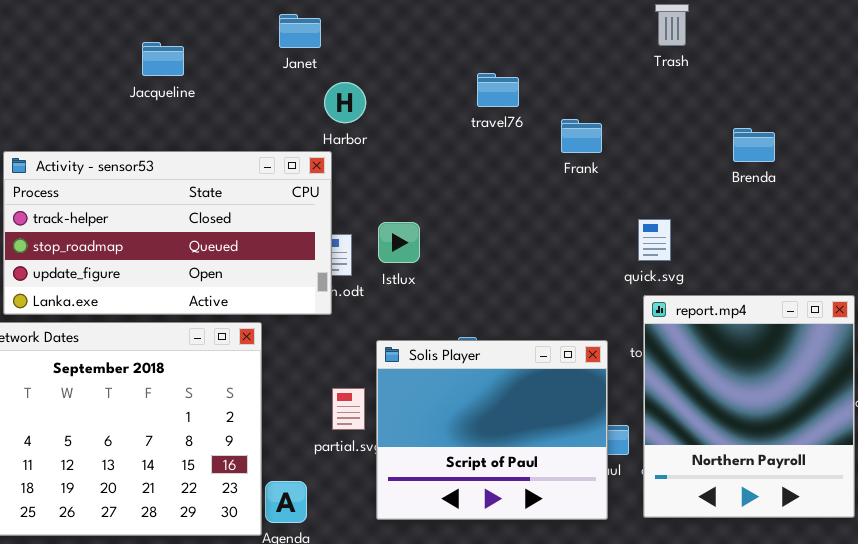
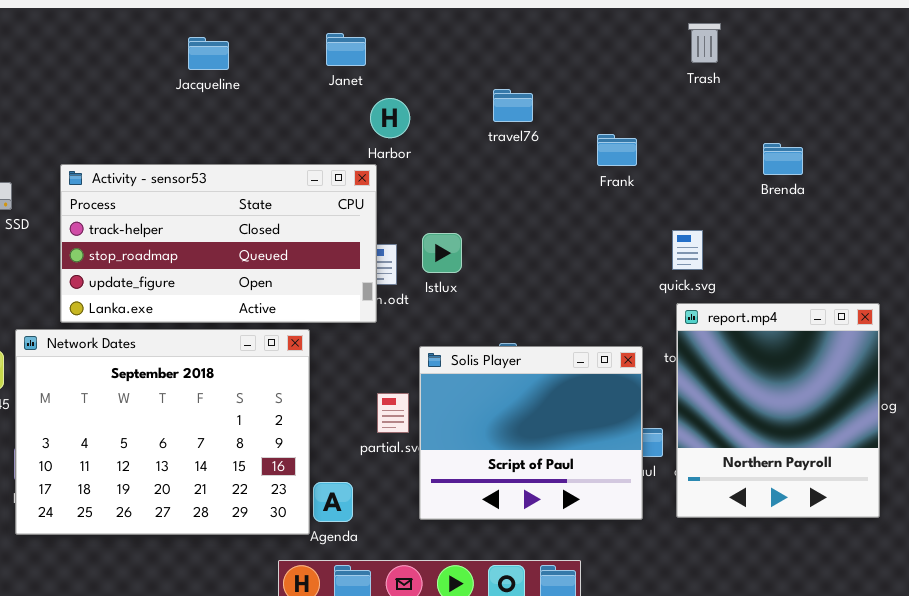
Jacqueline: [142,42,184,76] -> [188,37,229,70], moved
travel76: [477,73,519,107] -> [493,89,533,122], moved

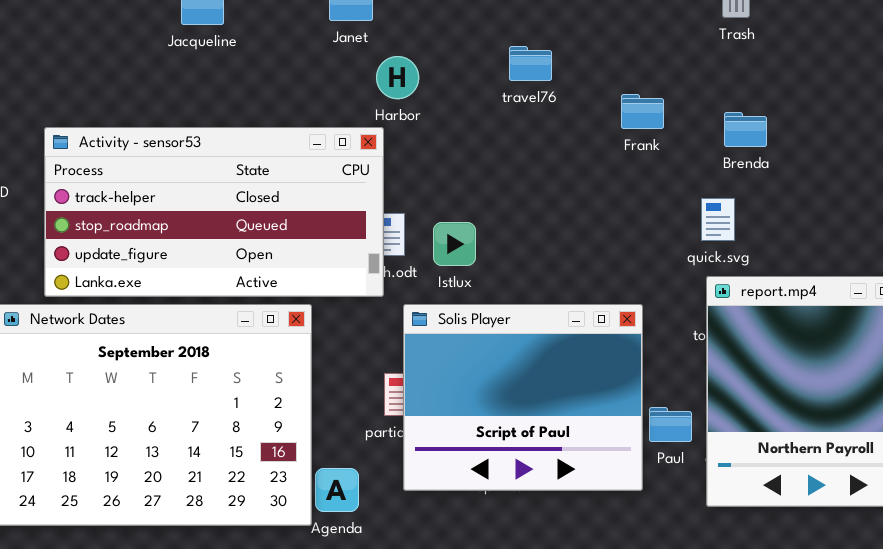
Brenda: [763,143,803,175] -> [724,112,767,147], moved
Istlux: [422,233,462,273] -> [433,222,476,266], moved
Solis Player: [419,346,643,520] -> [403,304,643,491], moved

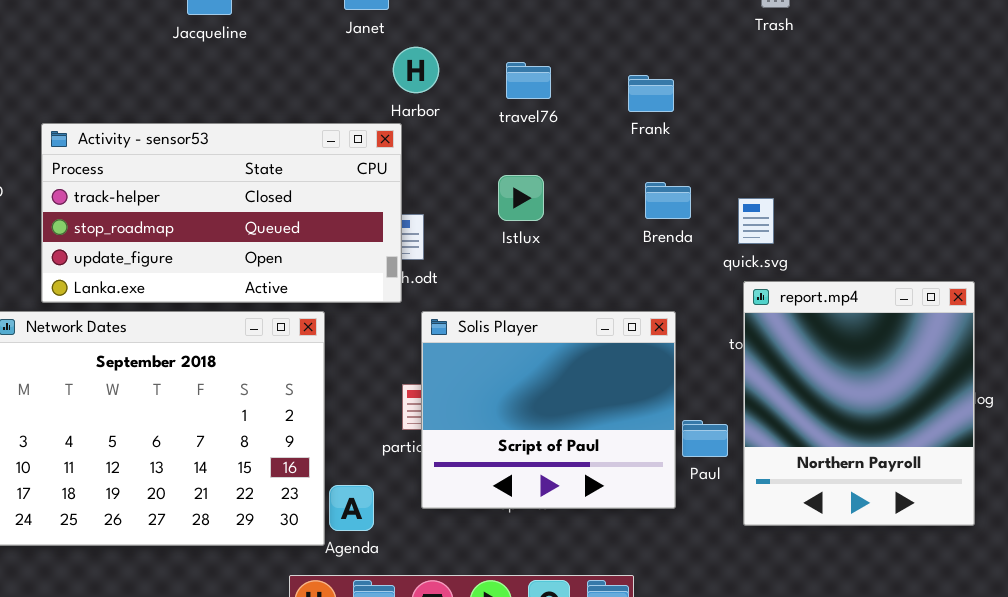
travel76: [509,46,552,81] -> [506,62,551,99], moved
Frank: [621,94,664,129] -> [628,75,674,112], moved
Brenda: [724,112,767,147] -> [645,182,691,219], moved
Istlux: [433,222,476,266] -> [498,175,544,221], moved

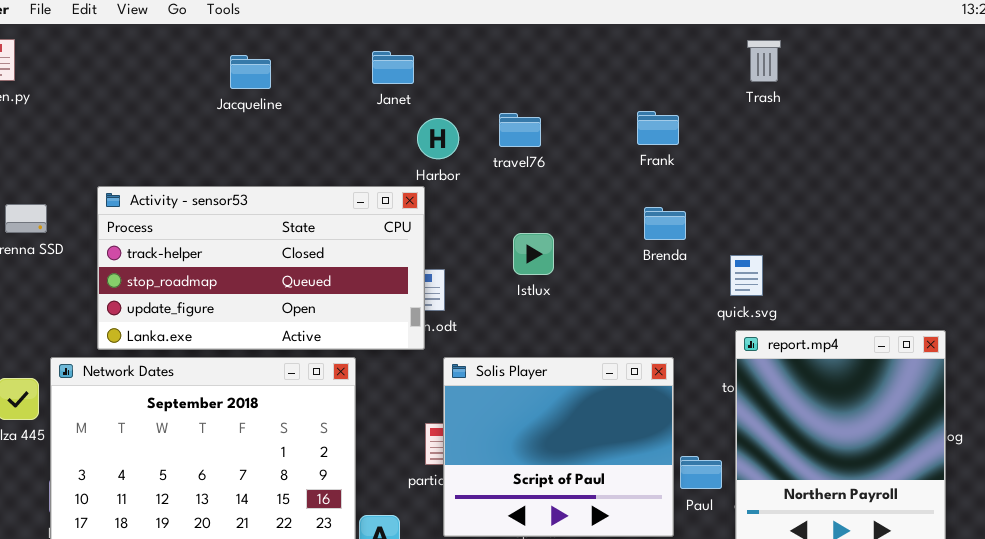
travel76: [506,62,551,99] -> [499,113,541,147], moved
Frank: [628,75,674,112] -> [637,111,679,145], moved
Brenda: [645,182,691,219] -> [644,207,686,240], moved

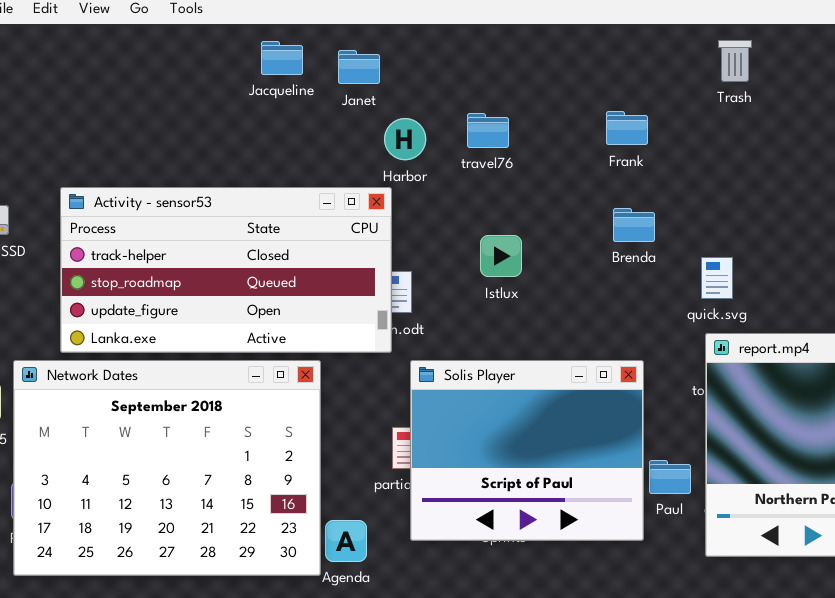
Jacqueline: [230,55,271,89] -> [261,41,303,75], moved

